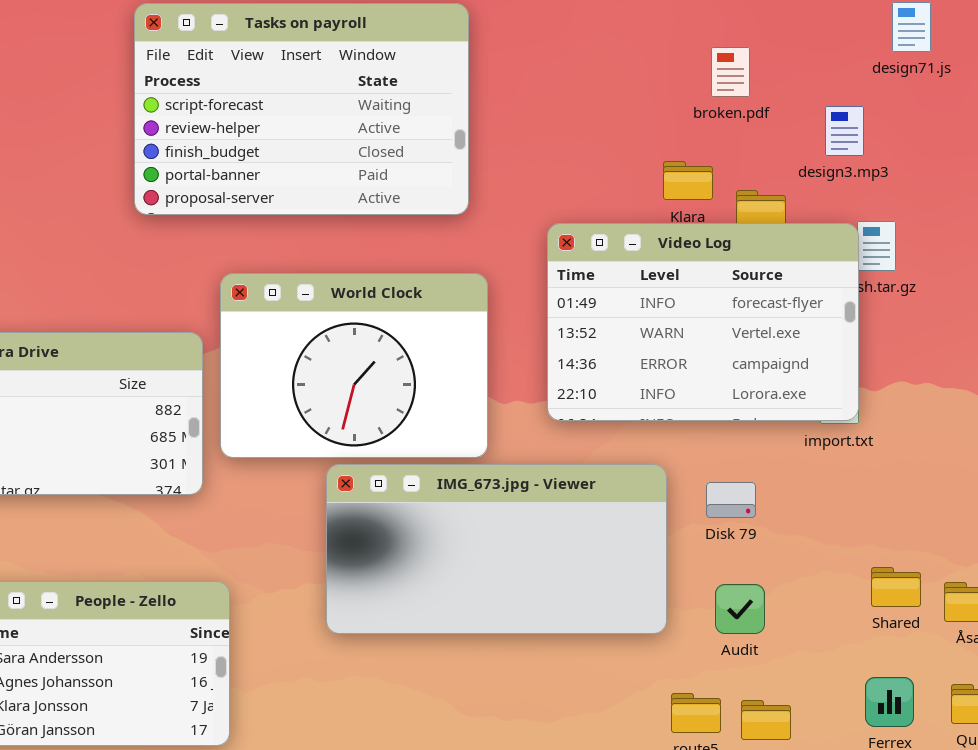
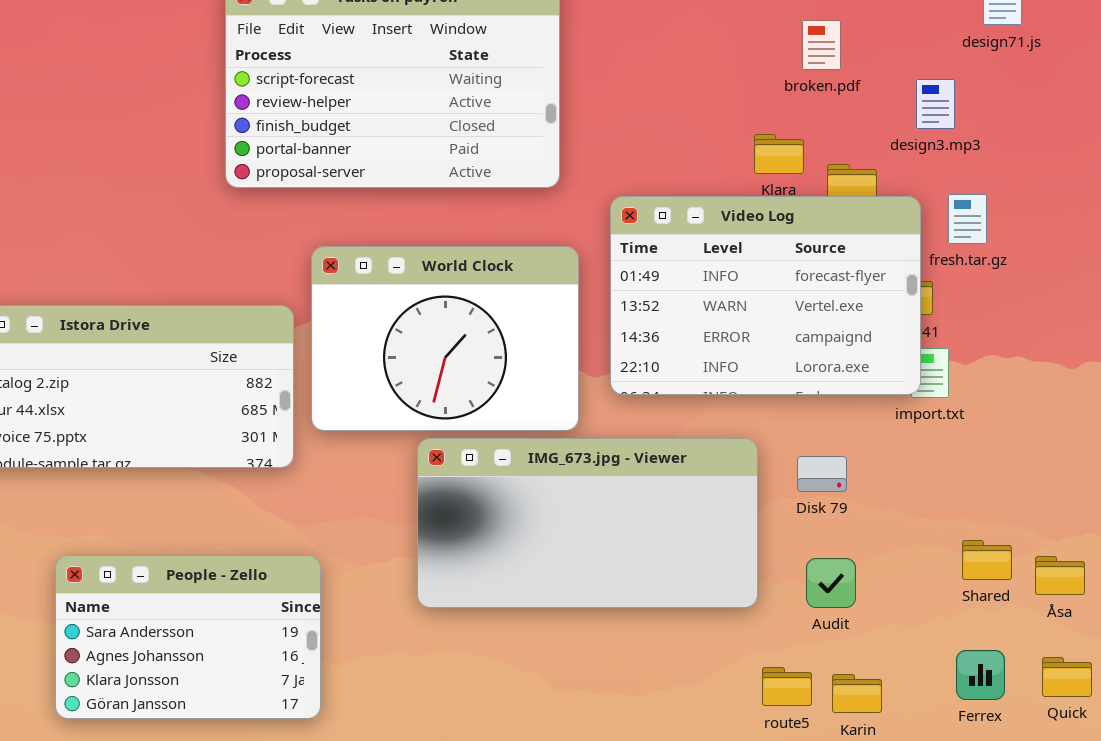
Video Log: [547,223,859,421] -> [610,196,921,395], moved

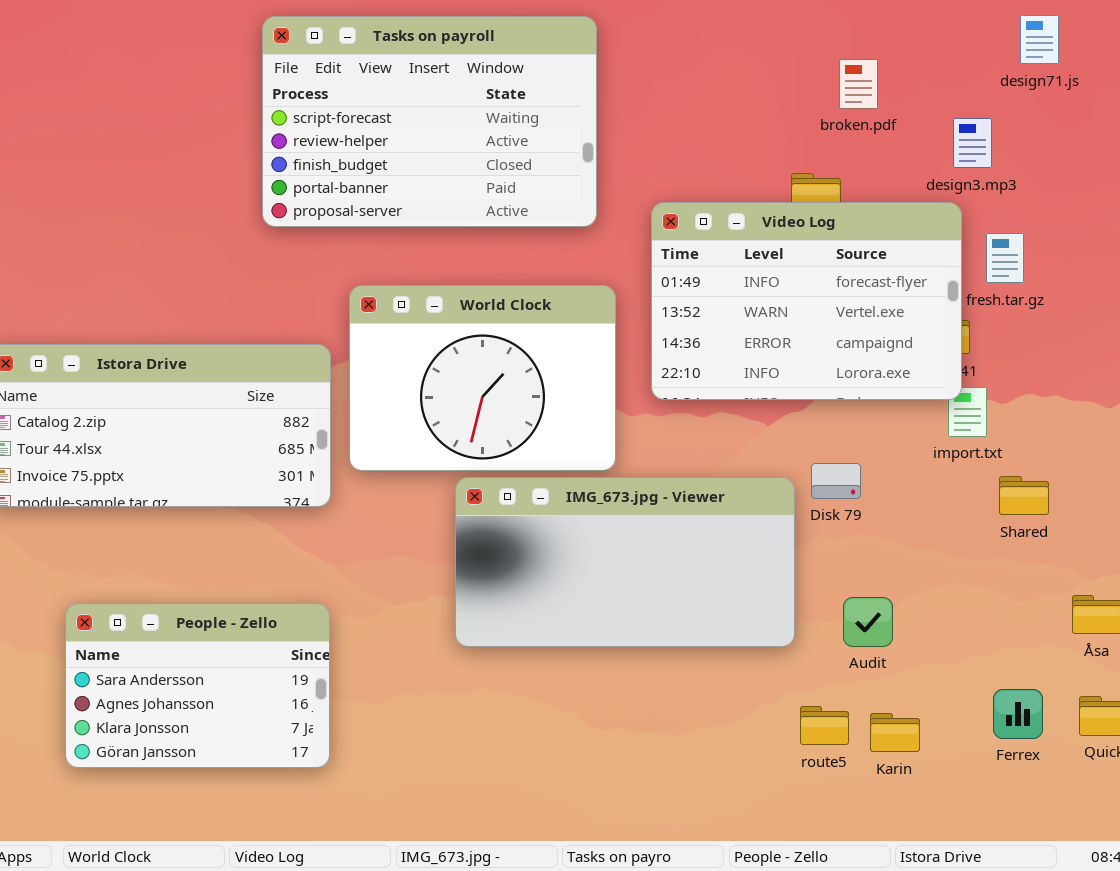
Video Log: [610,196,921,395] -> [651,202,962,400], moved
Disk 79: [797,456,847,492] -> [811,463,861,499], moved
Shared: [962,540,1012,580] -> [999,476,1049,515], moved
People - Zello: [55,555,321,719] -> [65,603,330,768], moved

